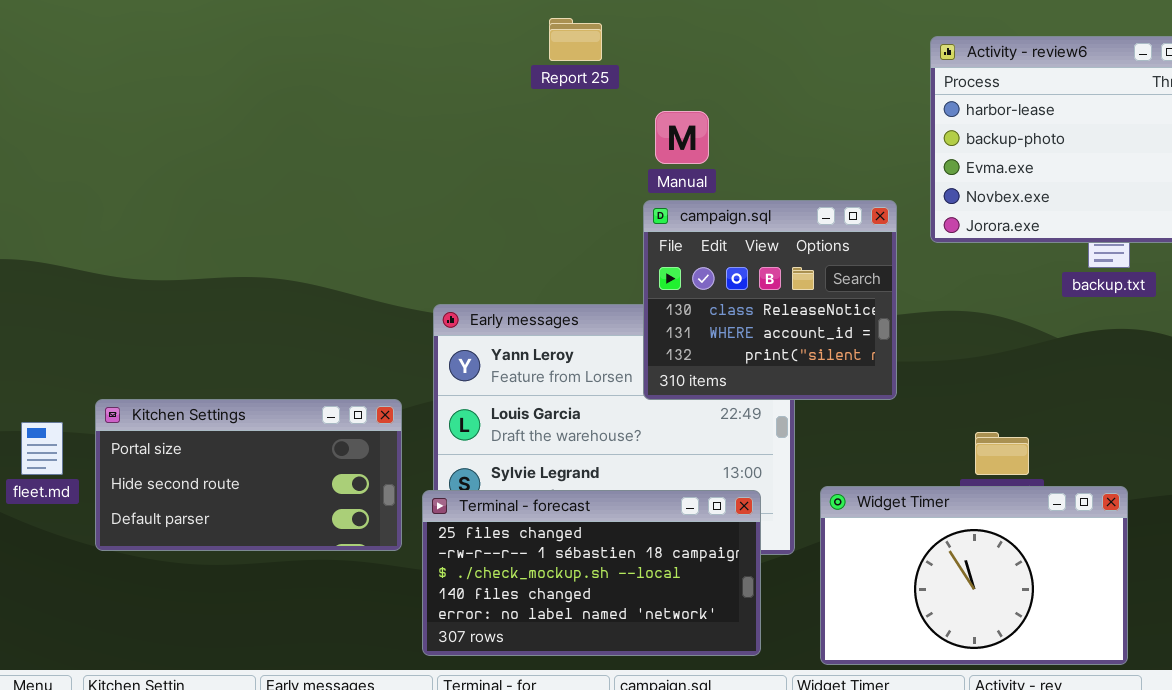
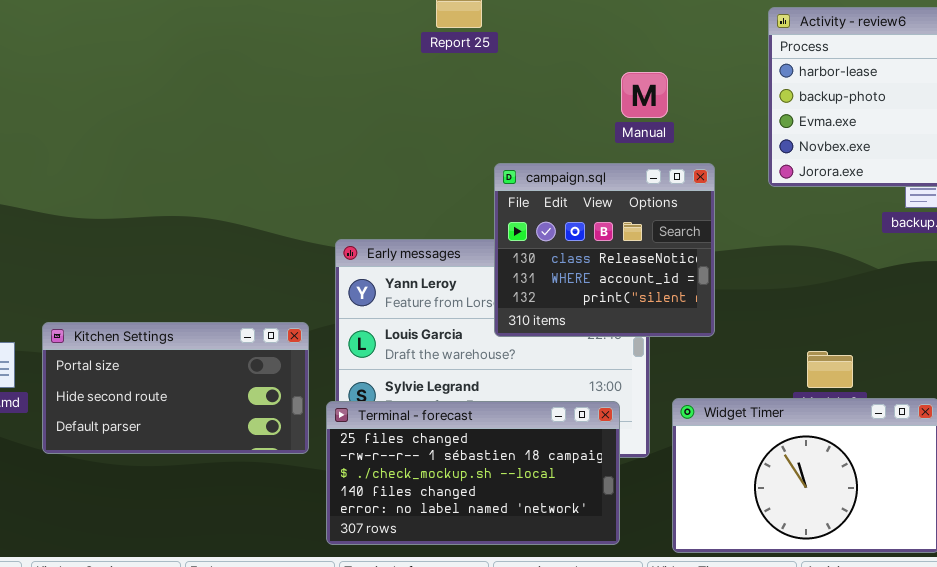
Manual: [655,111,709,164] -> [621,72,668,118], moved
campaign.sql: [643,200,897,400] -> [494,163,715,337], moved

